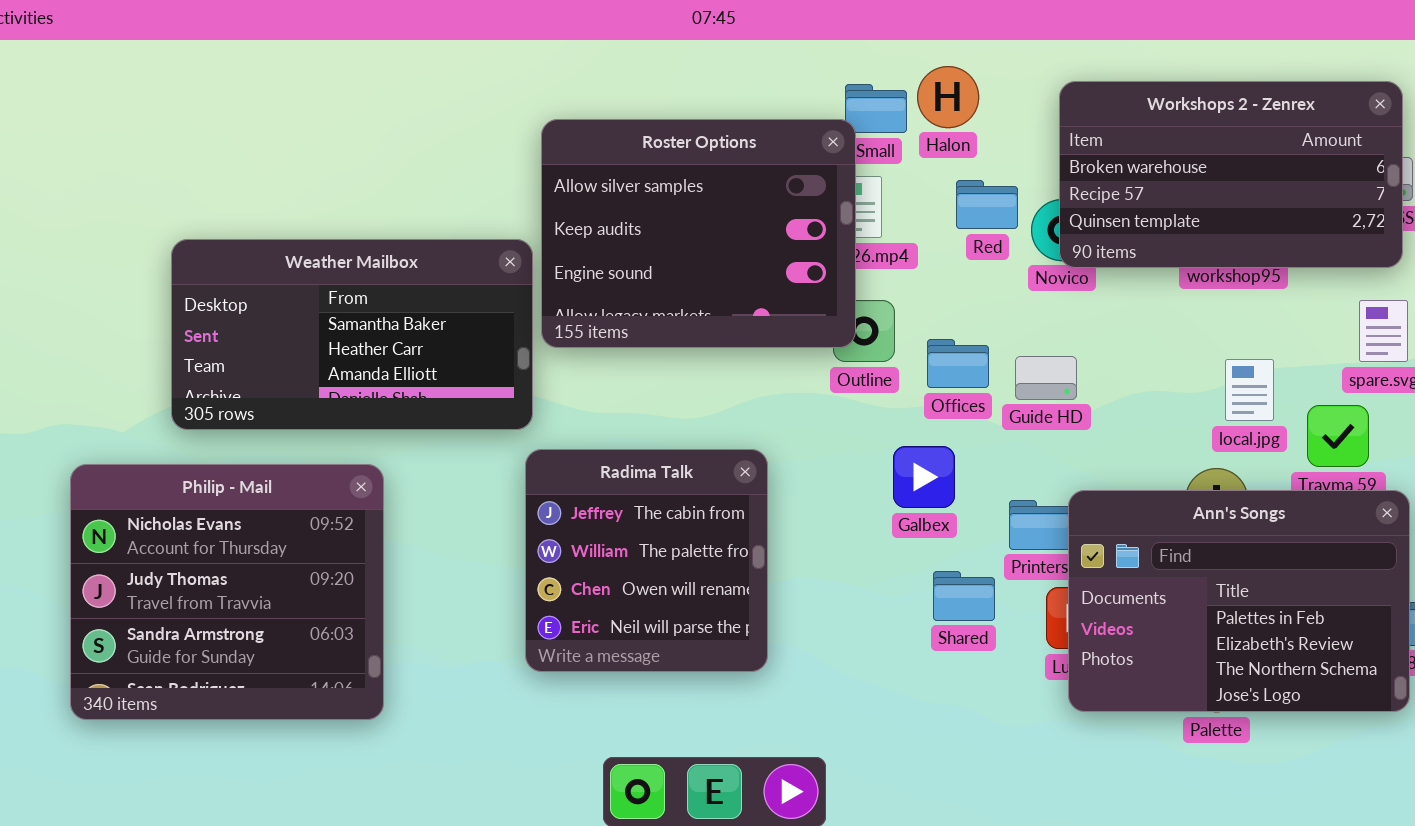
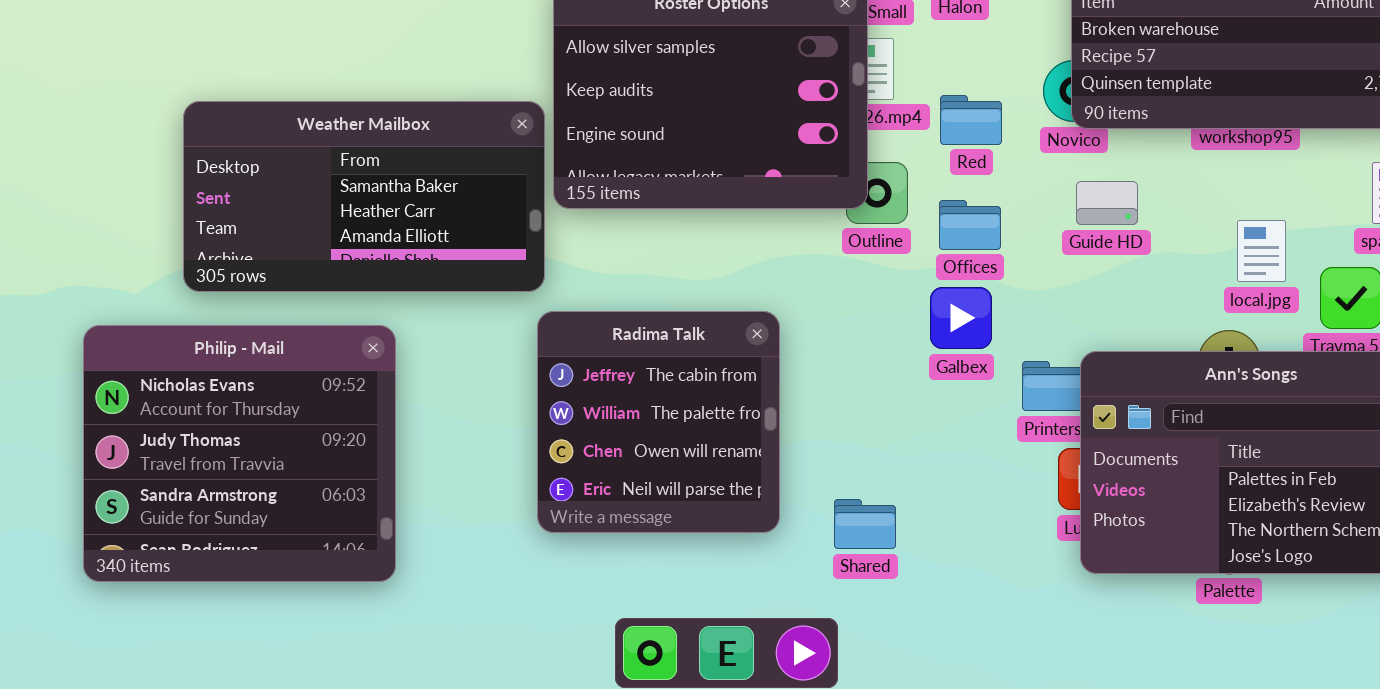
Red: [956,180,1018,229] -> [940,95,1002,145], moved
Guide HD: [1015,356,1077,400] -> [1076,181,1138,225], moved
Galbex: [893,446,955,508] -> [930,287,992,349], moved
Shared: [933,571,995,621] -> [834,499,896,549], moved

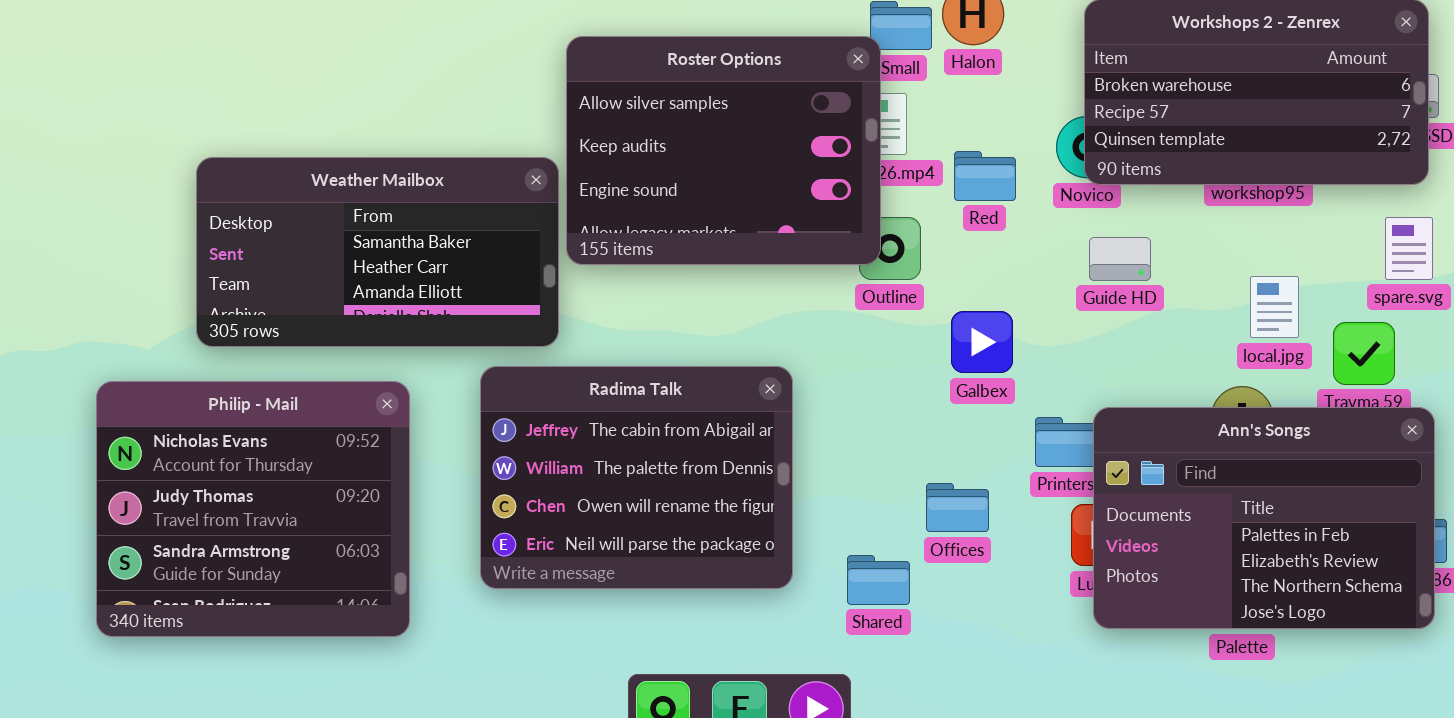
Offices: [939,200,1001,250] -> [926,483,989,532], moved
Galbex: [930,287,992,349] -> [951,311,1013,373], moved
Radima Talk: [537,311,780,533] -> [480,366,793,589], resized

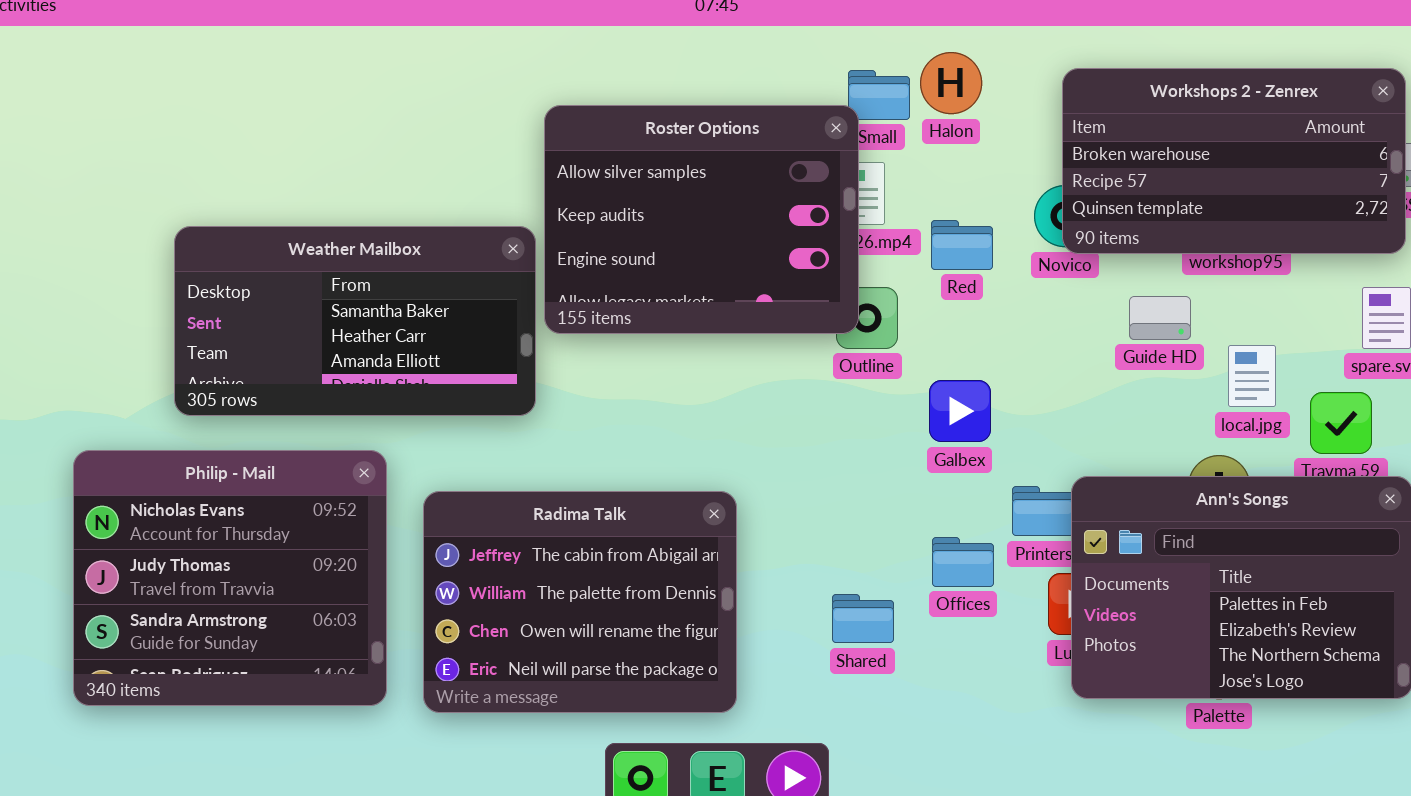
Guide HD: [1089,237,1151,281] -> [1129,296,1191,340], moved
Radima Talk: [480,366,793,589] -> [423,491,737,713], moved
Offices: [926,483,989,532] -> [932,537,994,587], moved
Shared: [847,555,910,605] -> [832,594,894,643], moved

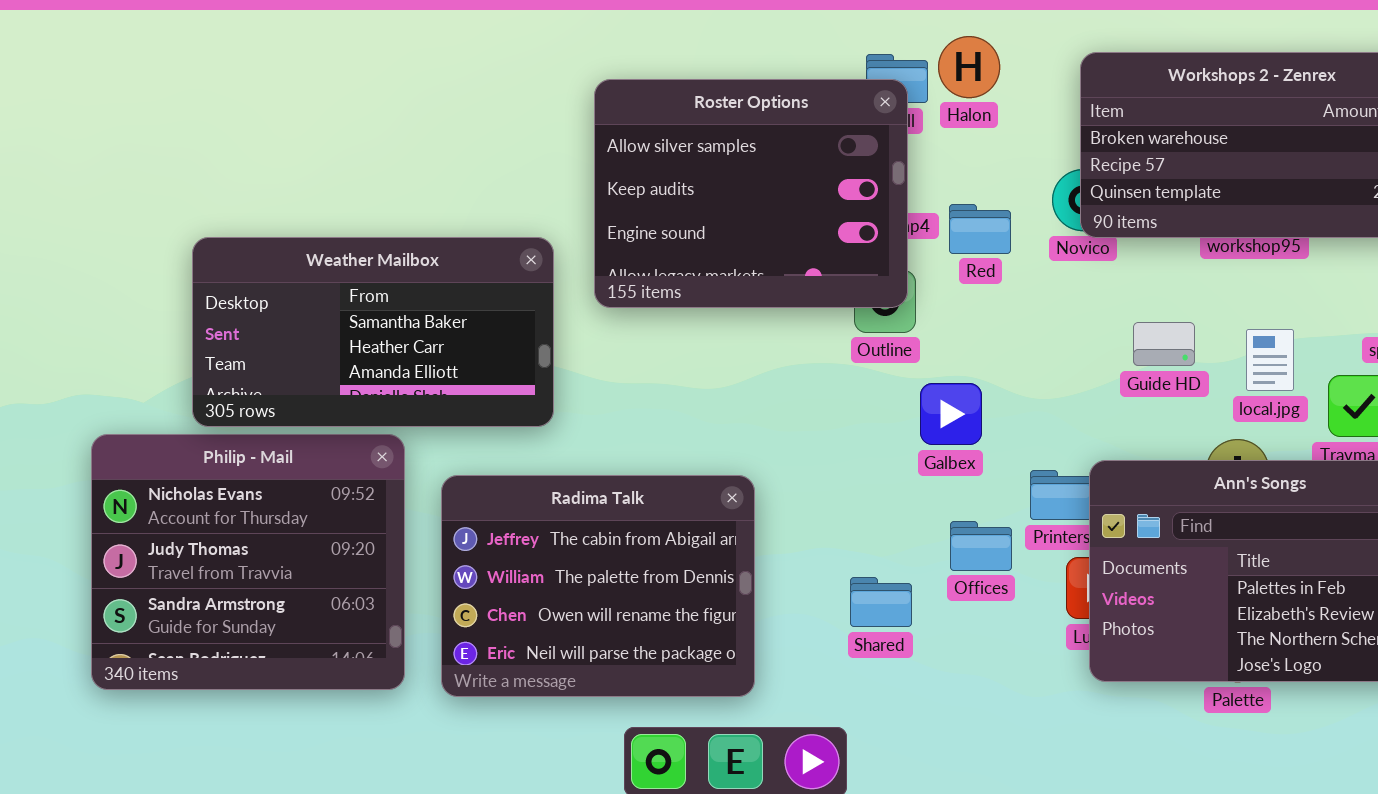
Roster Options: [544,105,859,334] -> [594,79,908,308], moved
Weather Mailbox: [174,226,536,416] -> [192,237,554,427], moved
Guide HD: [1129,296,1191,340] -> [1133,322,1195,366], moved
Galbex: [929,380,991,442] -> [920,383,982,445], moved

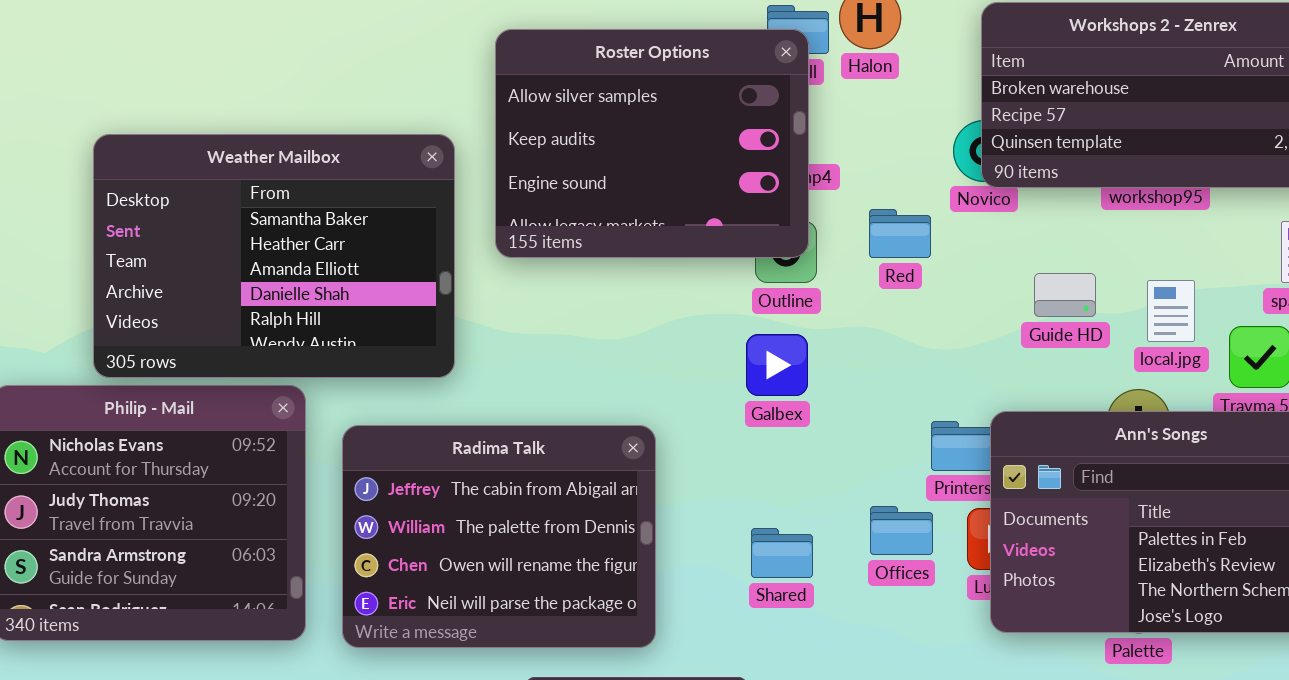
Red: [949,204,1011,254] -> [869,209,931,258], moved
Weather Mailbox: [192,237,554,427] -> [93,134,455,378], resized
Galbex: [920,383,982,445] -> [746,334,808,396], moved
Offices: [950,521,1012,571] -> [870,506,933,555], moved

